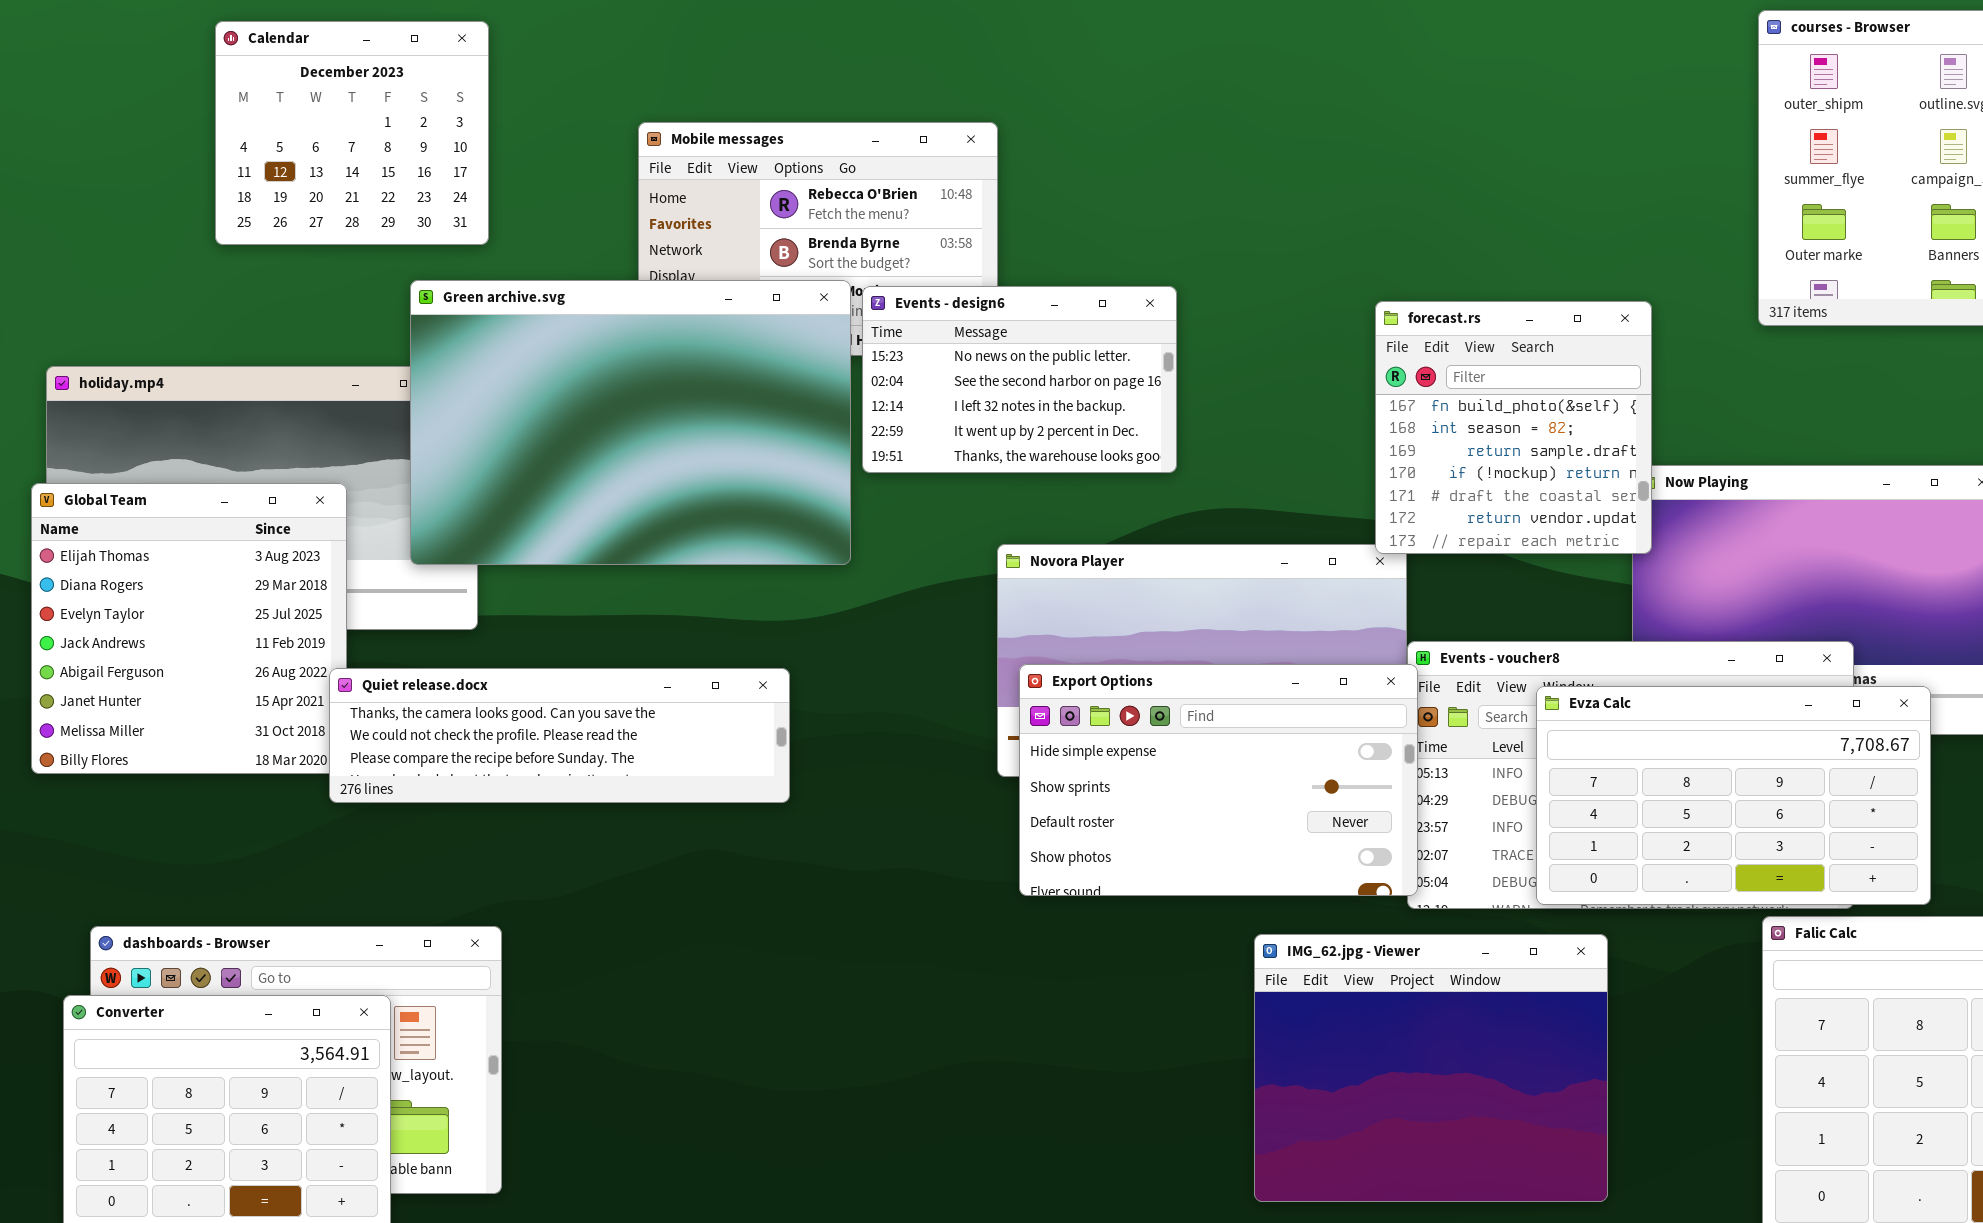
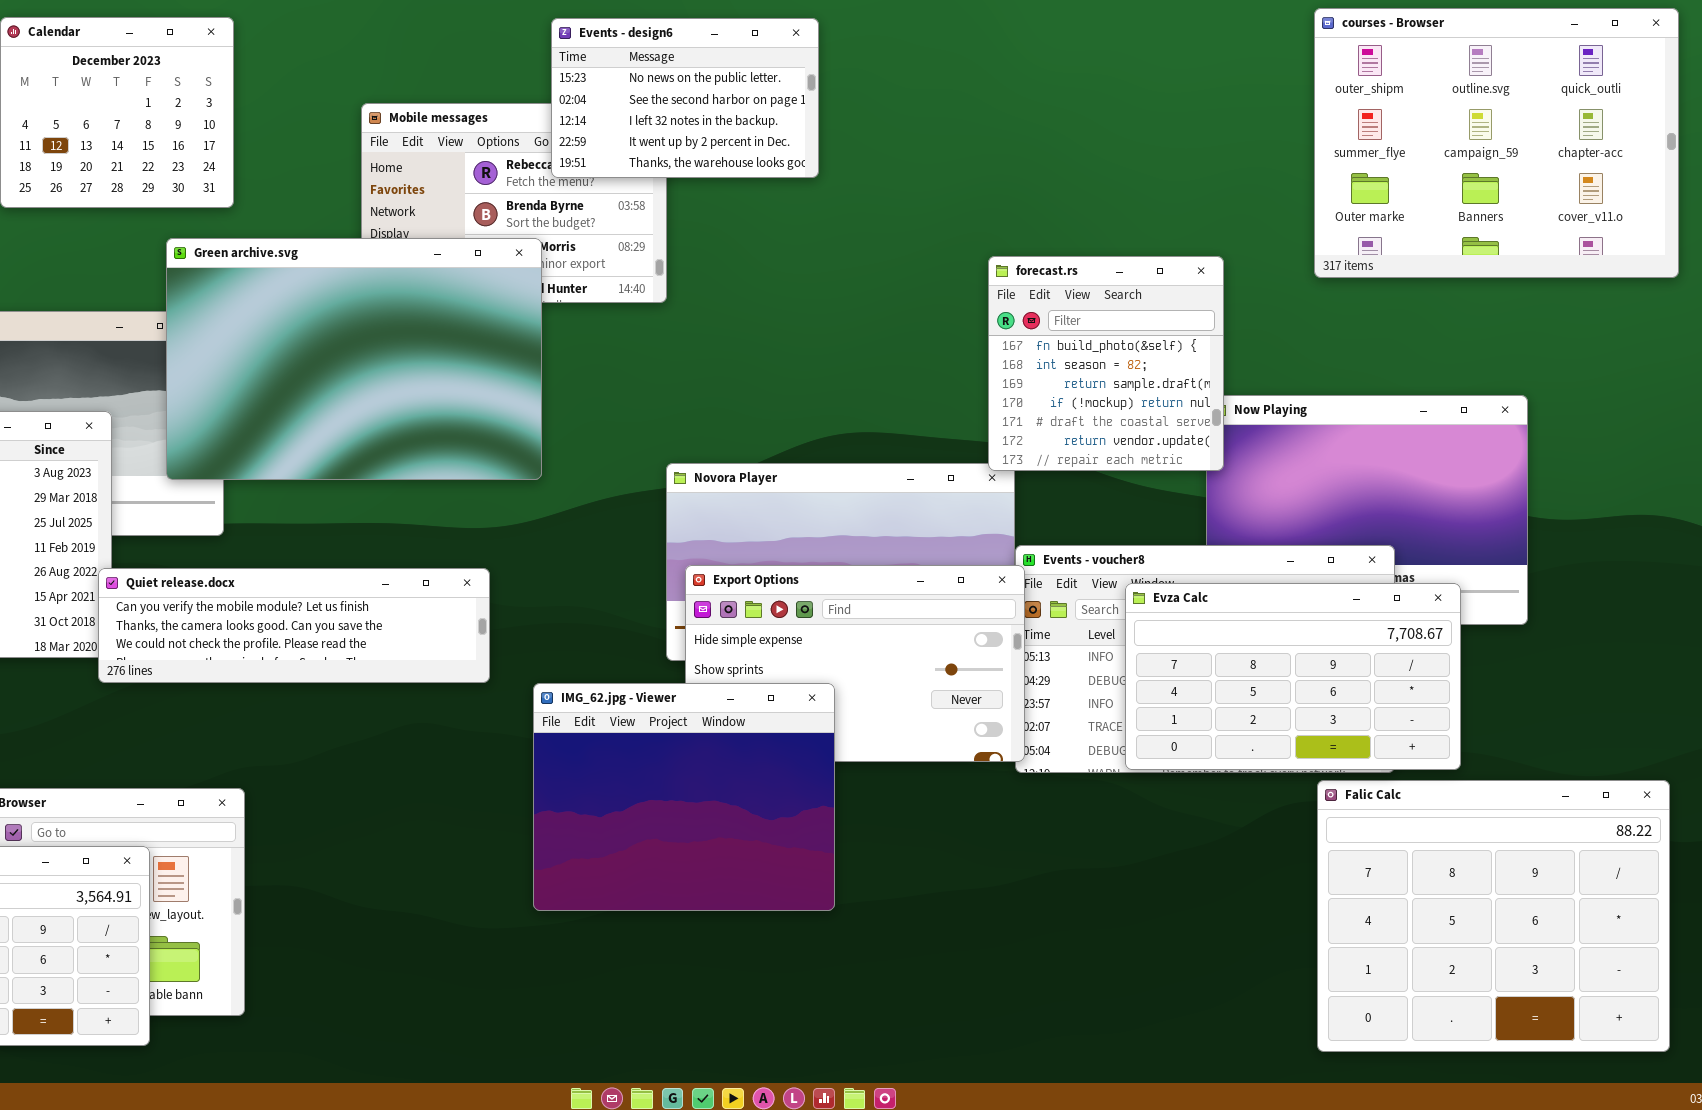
Events - design6: [862,286,1177,473] -> [551,18,819,178], moved
Quiet release.docx: [329,668,790,803] -> [98,568,490,683], scrolled up 1 row
IMG_62.jpg - Viewer: [1254,934,1608,1202] -> [533,683,835,911], moved

